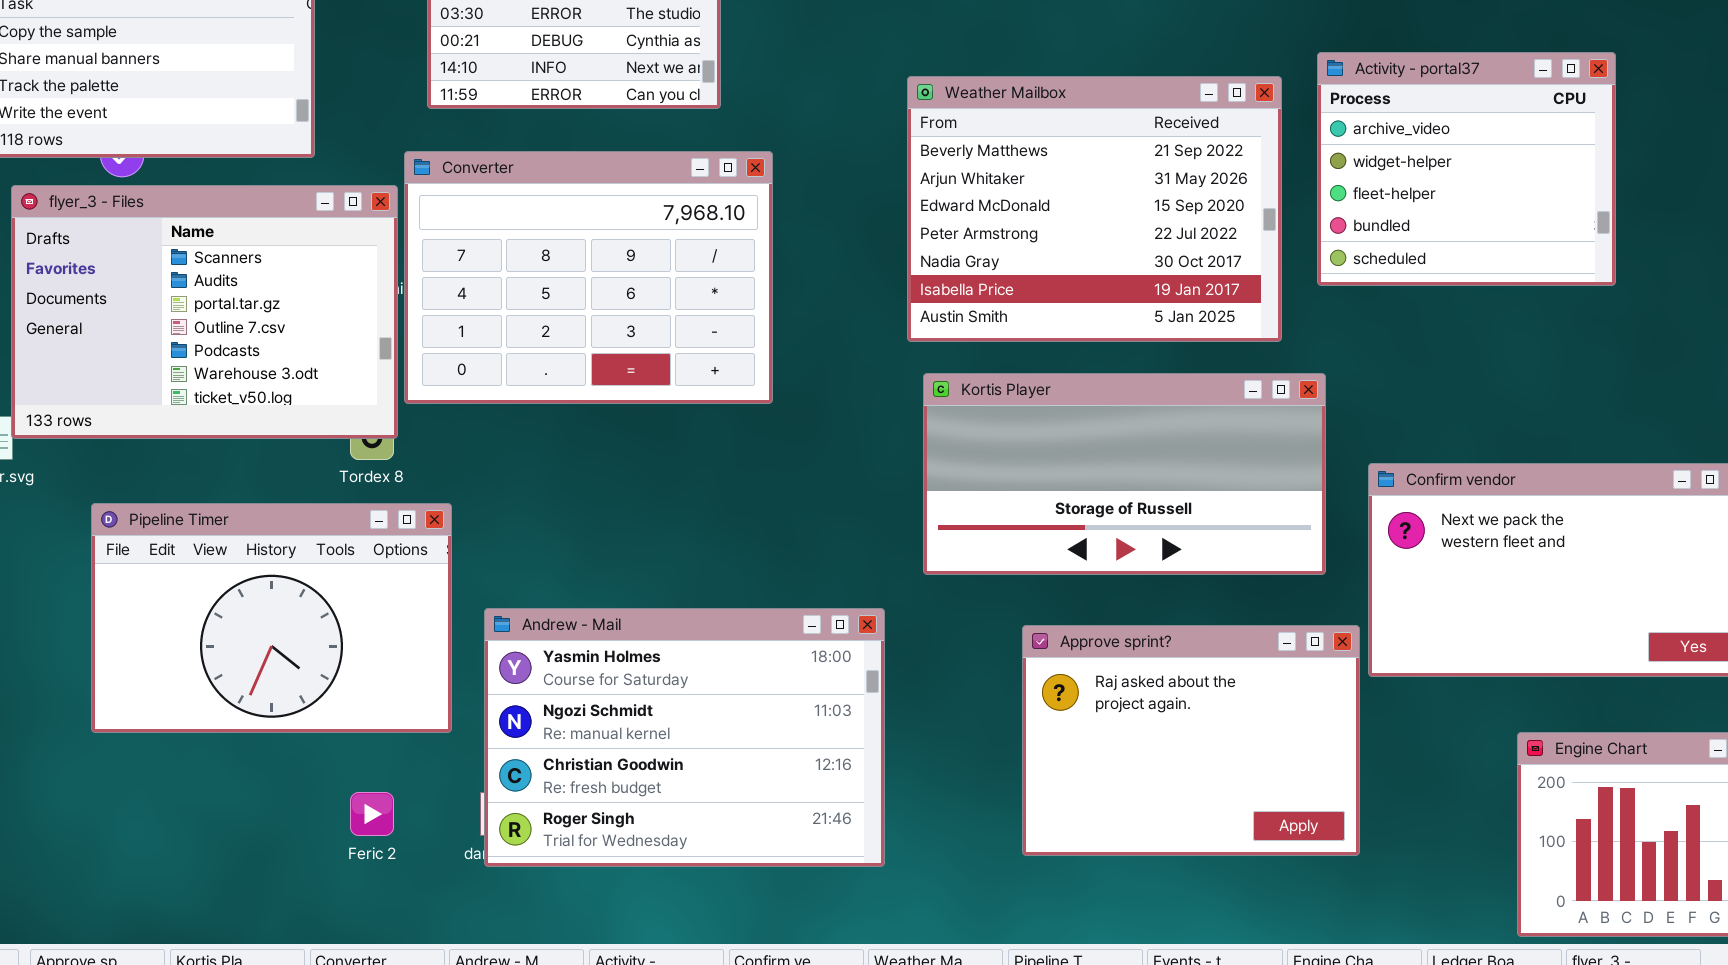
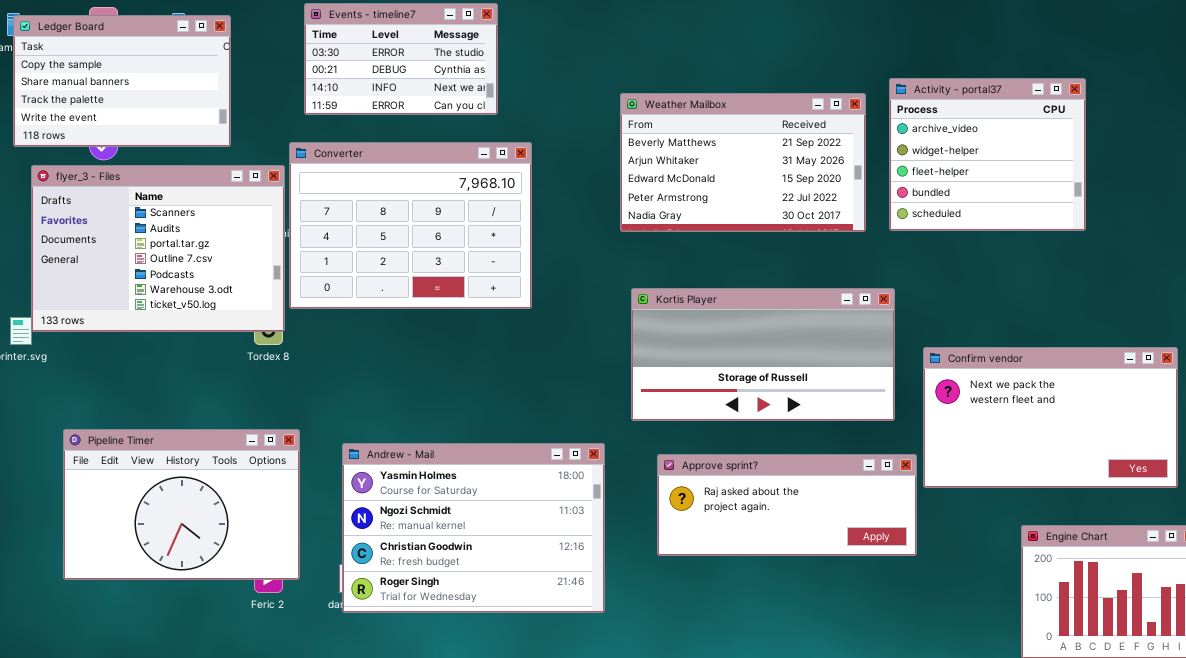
Weather Mailbox: [907,76,1282,342] -> [620,93,866,232], resized
Pipeline Timer: [91,503,452,733] -> [63,429,300,580], moved
Approve sprint?: [1022,625,1360,856] -> [657,454,917,556], resized

